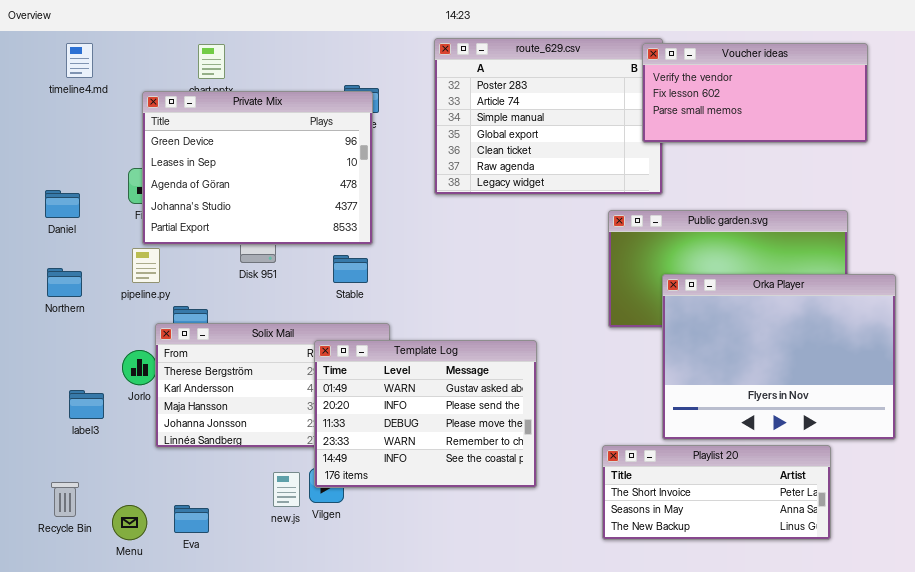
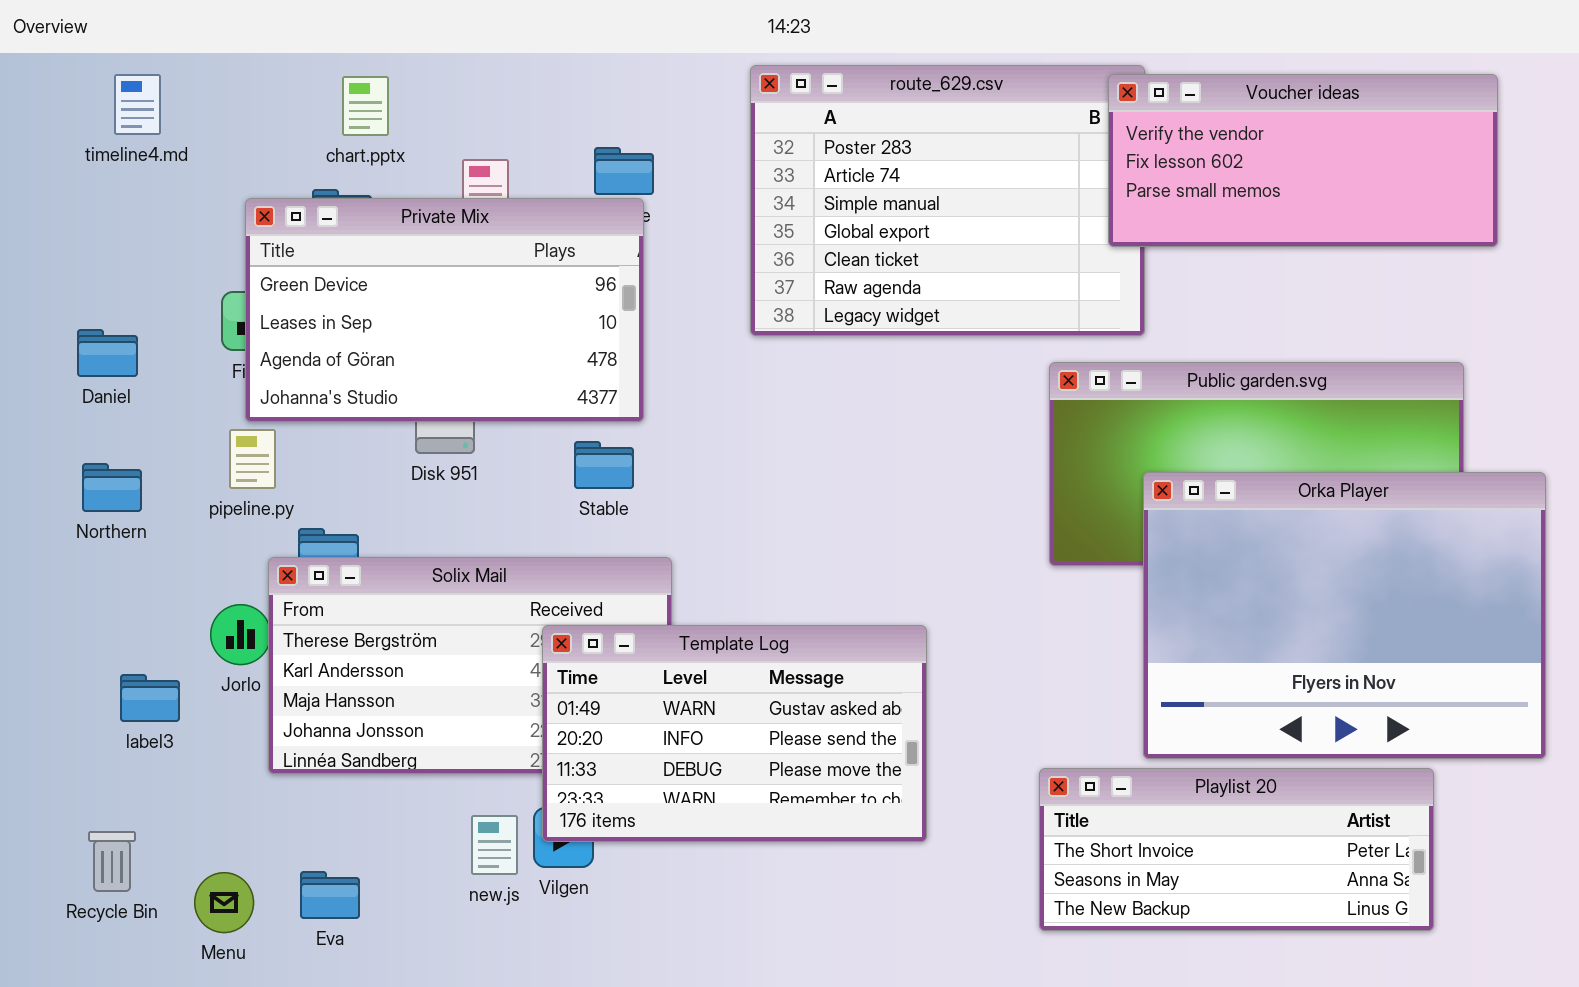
Private Mix: [142,91,373,245] -> [245,198,644,422], resized
Template Log: [314,340,537,488] -> [542,625,927,842], resized

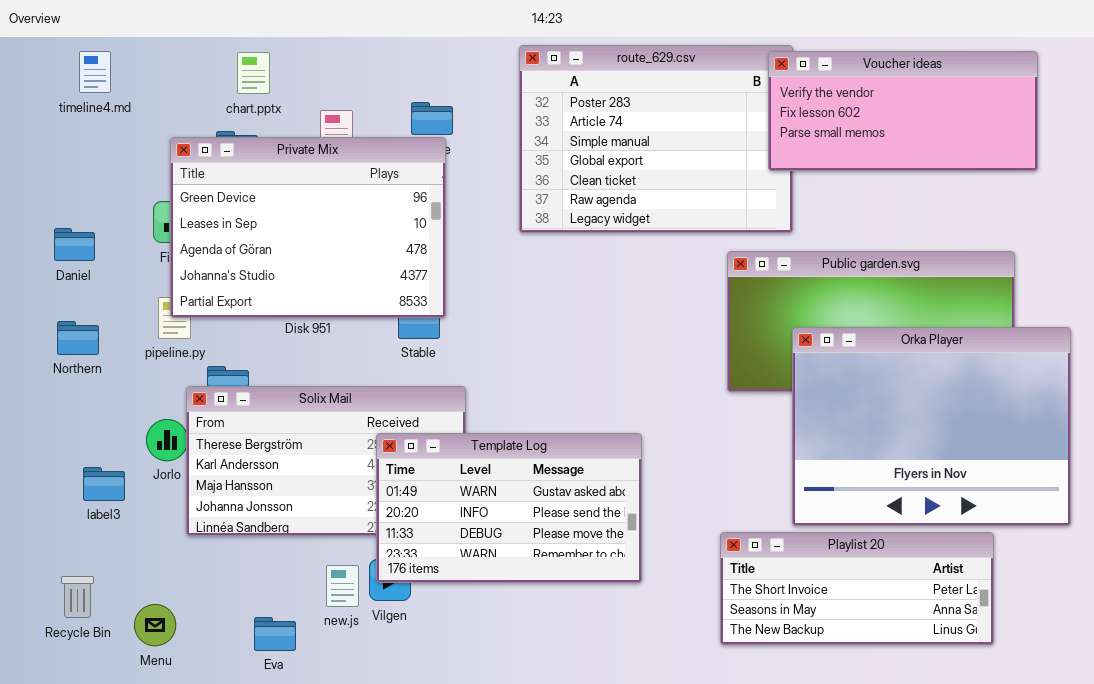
Private Mix: [245,198,644,422] -> [170,137,446,318], resized
Eva: [300,871,360,919] -> [254,617,296,651], moved

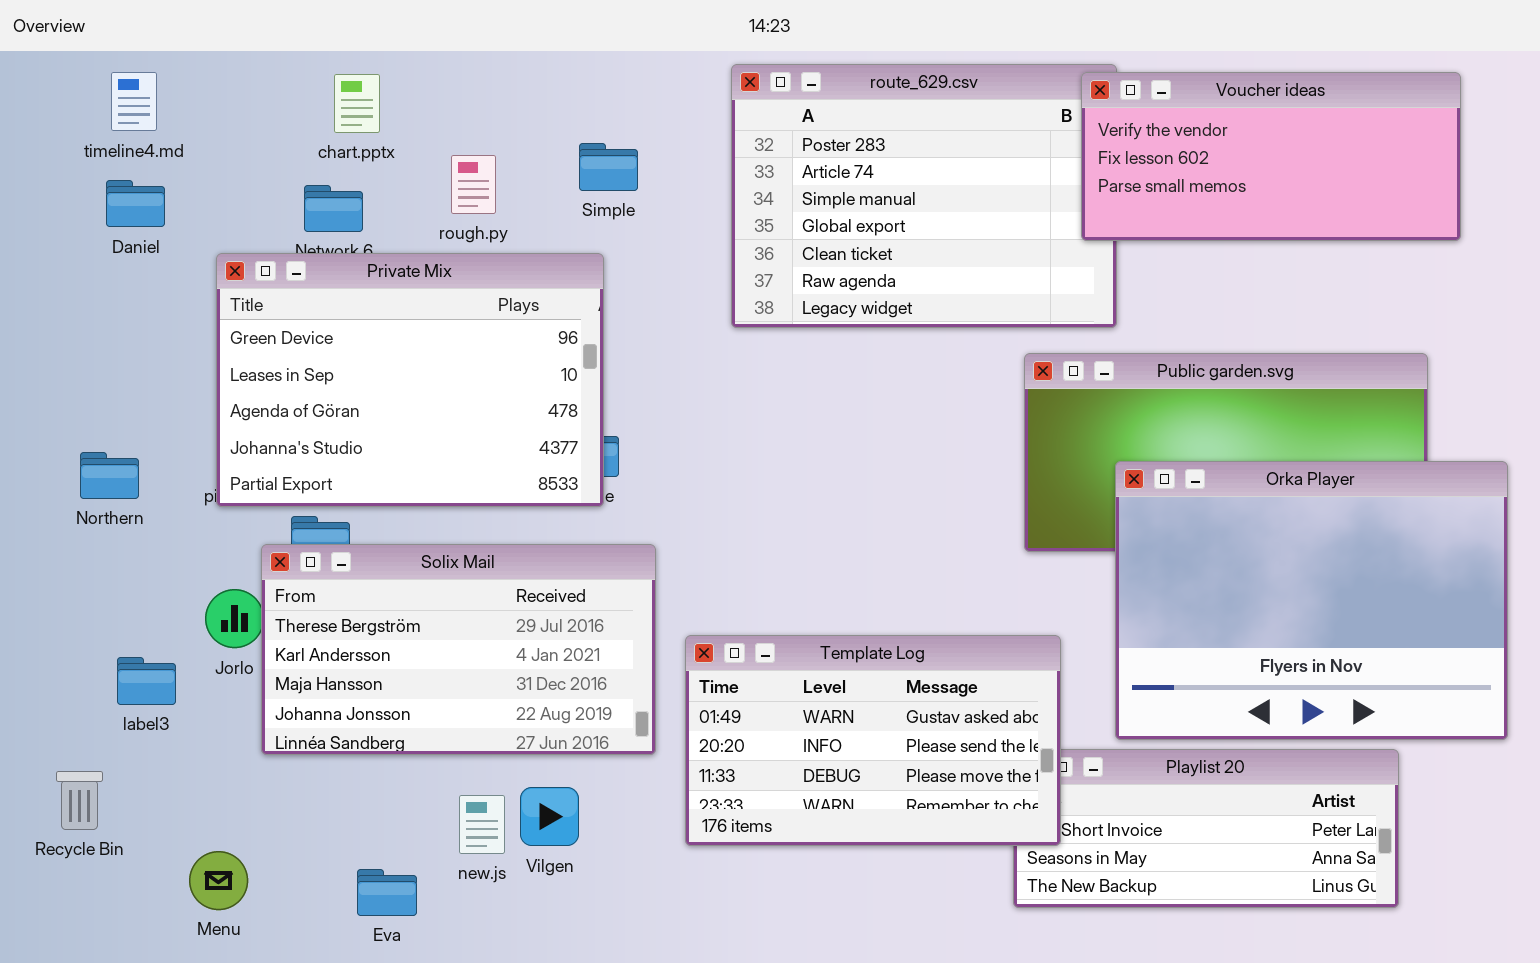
Private Mix: [170,137,446,318] -> [216,253,604,507], moved
Daniel: [54,228,95,261] -> [106,180,165,227], moved
Template Log: [376,433,642,583] -> [685,635,1061,846], moved
Recycle Bin: [61,576,94,618] -> [56,771,103,830], moved

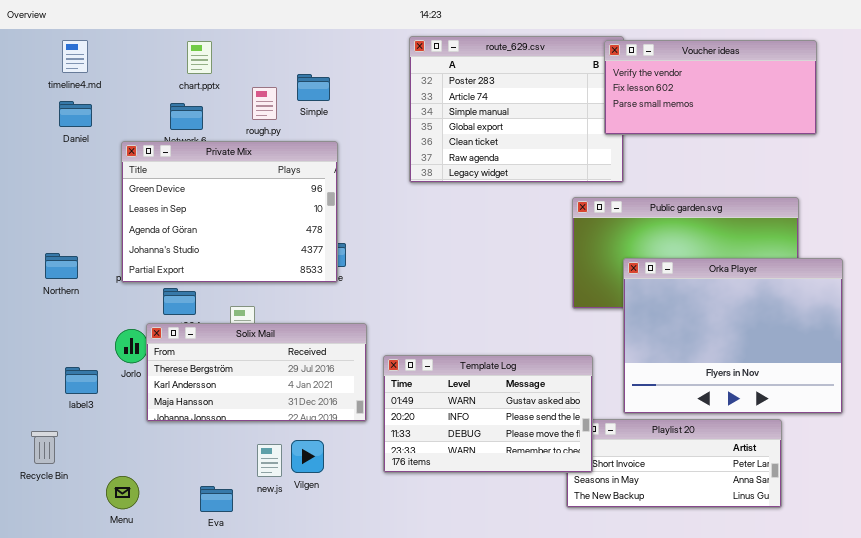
Simple: [579,143,638,191] -> [297,74,330,101], moved
Solix Mail: [261,544,656,755] -> [146,323,367,422], resized

